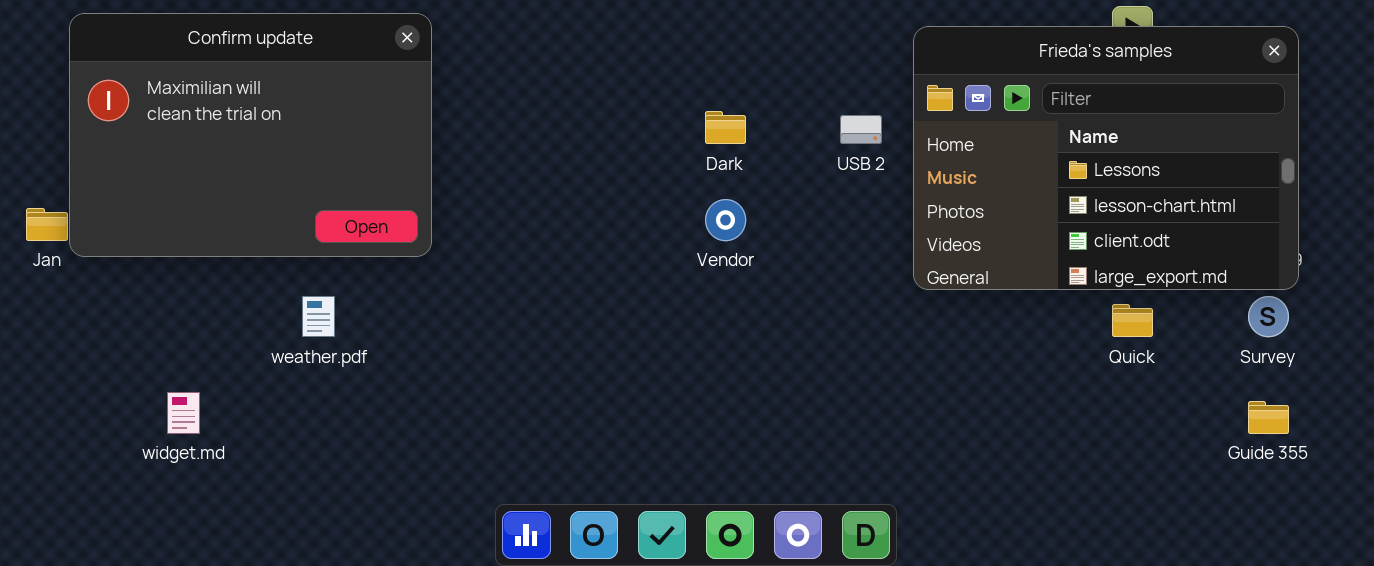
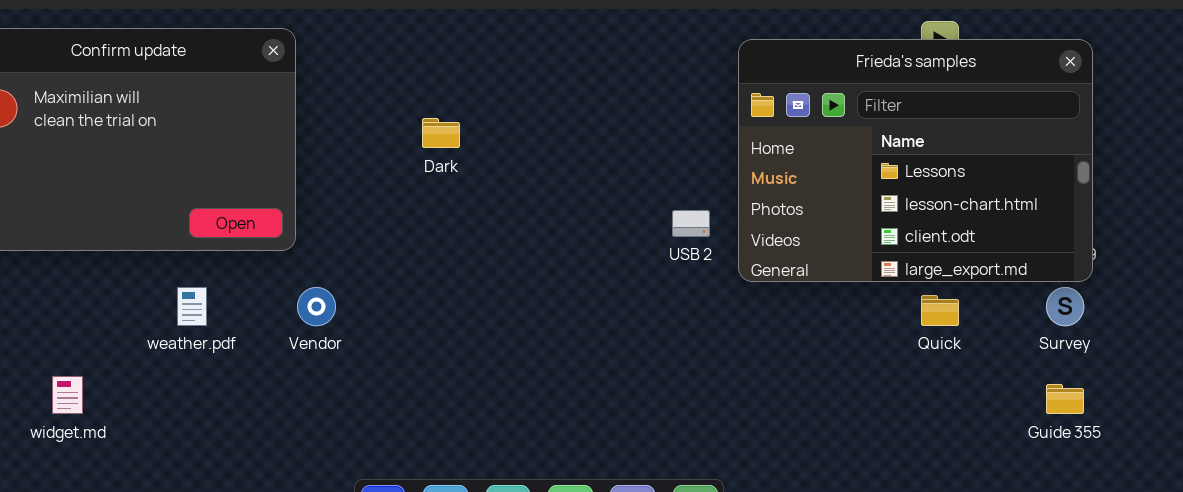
Dark: [705,111,746,144] -> [422,118,460,148], moved
USB 2: [840,115,882,144] -> [672,210,710,237], moved
Vendor: [705,199,746,241] -> [297,287,336,326], moved

